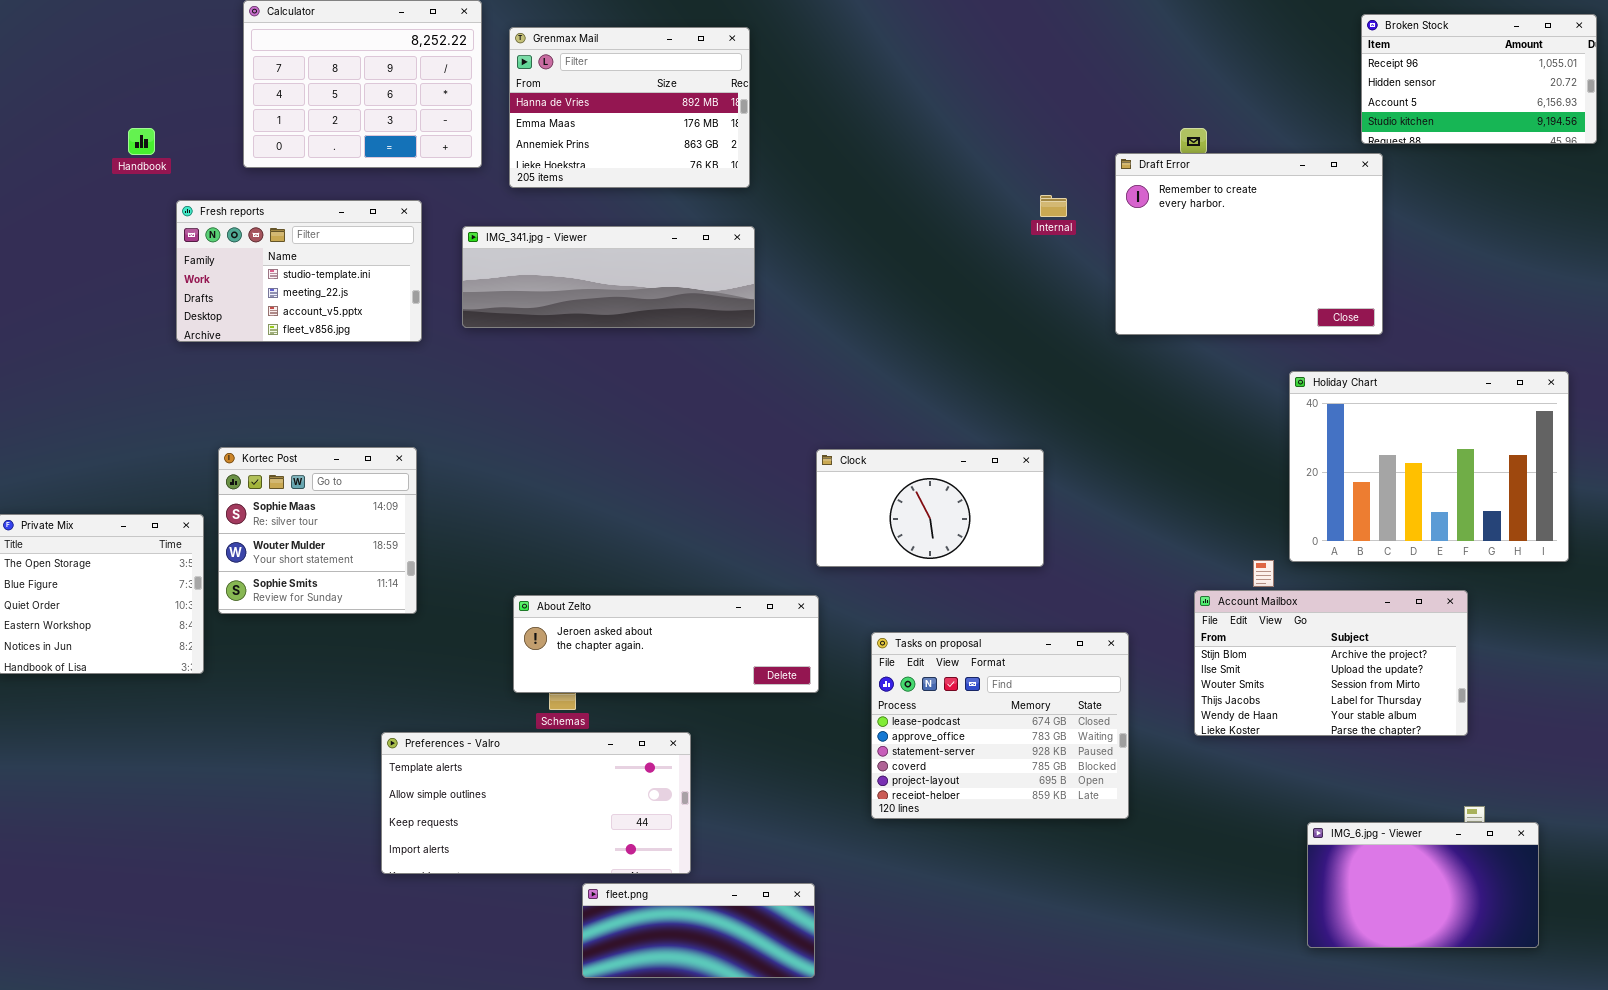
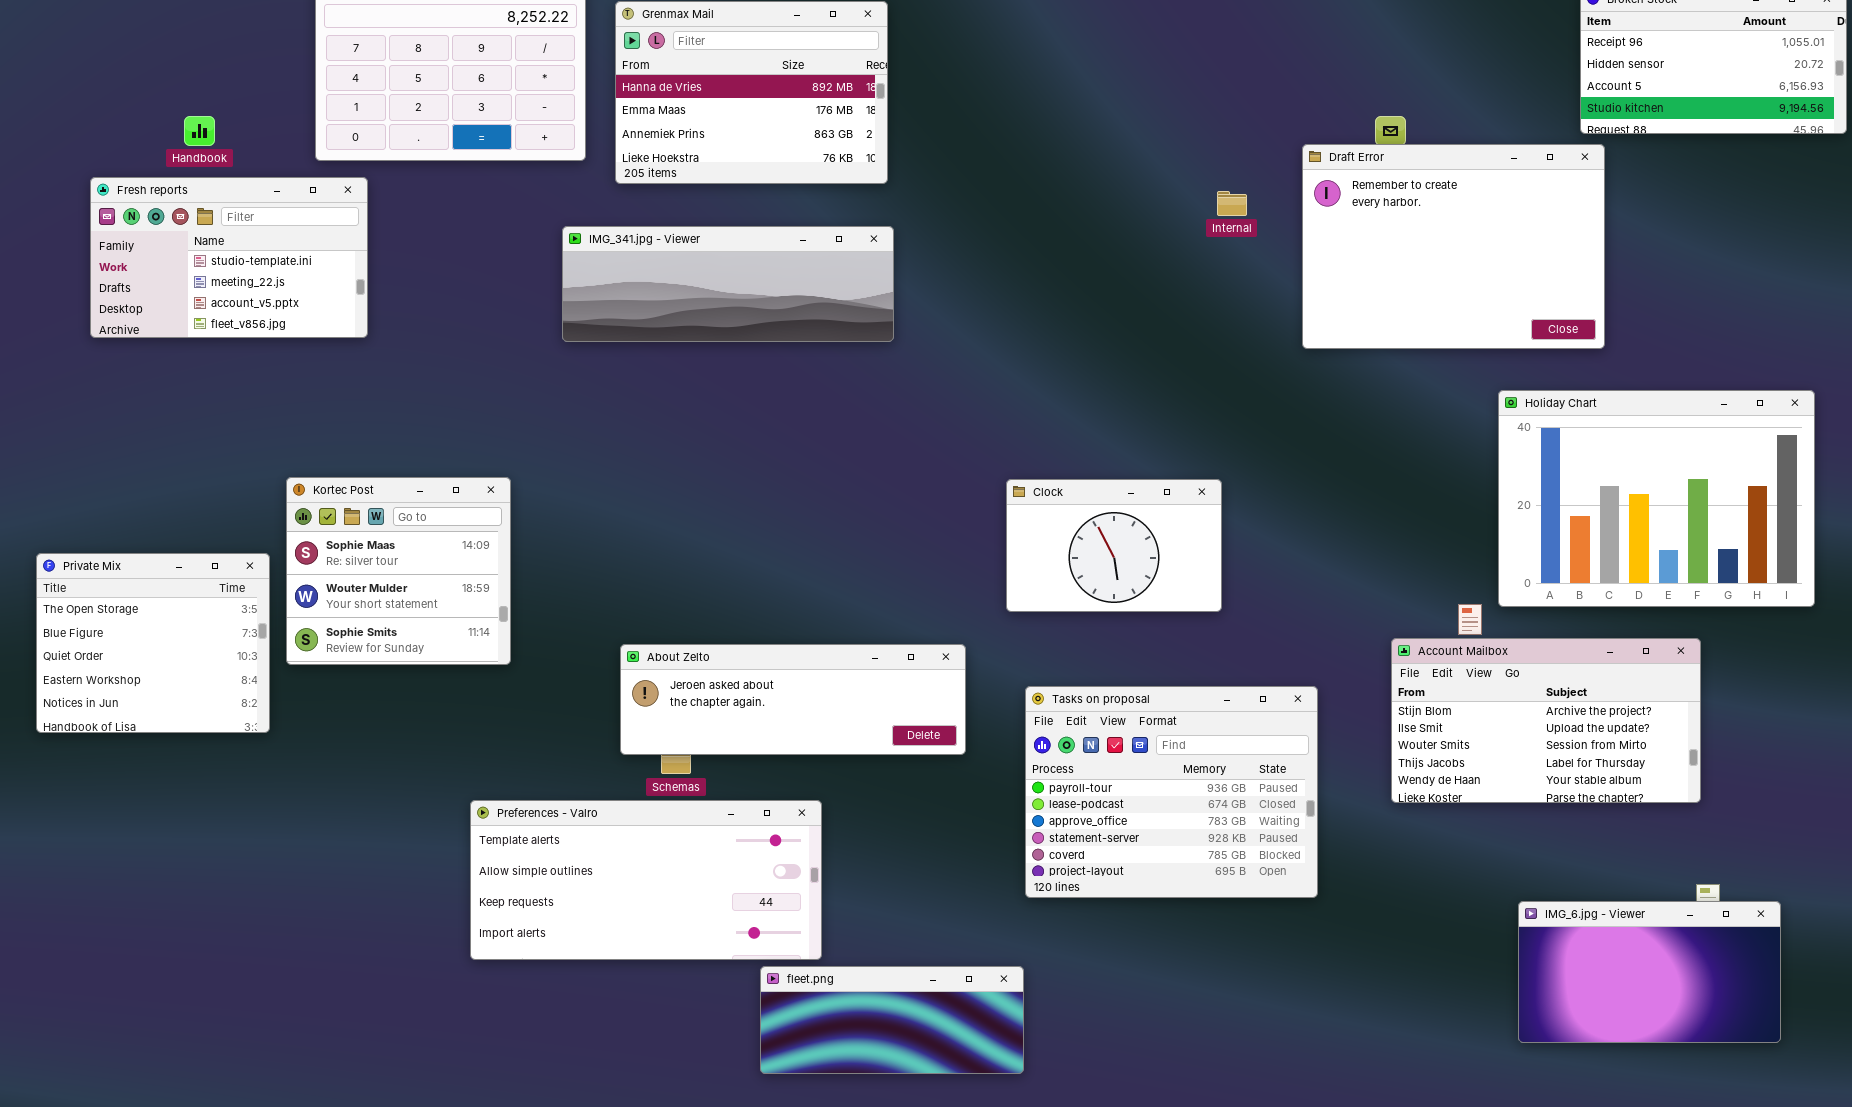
Fresh reports: [176,200,422,342] -> [90,177,368,338], moved
Clock: [816,449,1044,567] -> [1006,479,1222,612], resized
Tasks on proposal: [871,632,1129,819] -> [1025,686,1318,898], scrolled up 1 row
fleet.png: [582,883,815,978] -> [760,966,1024,1074], moved

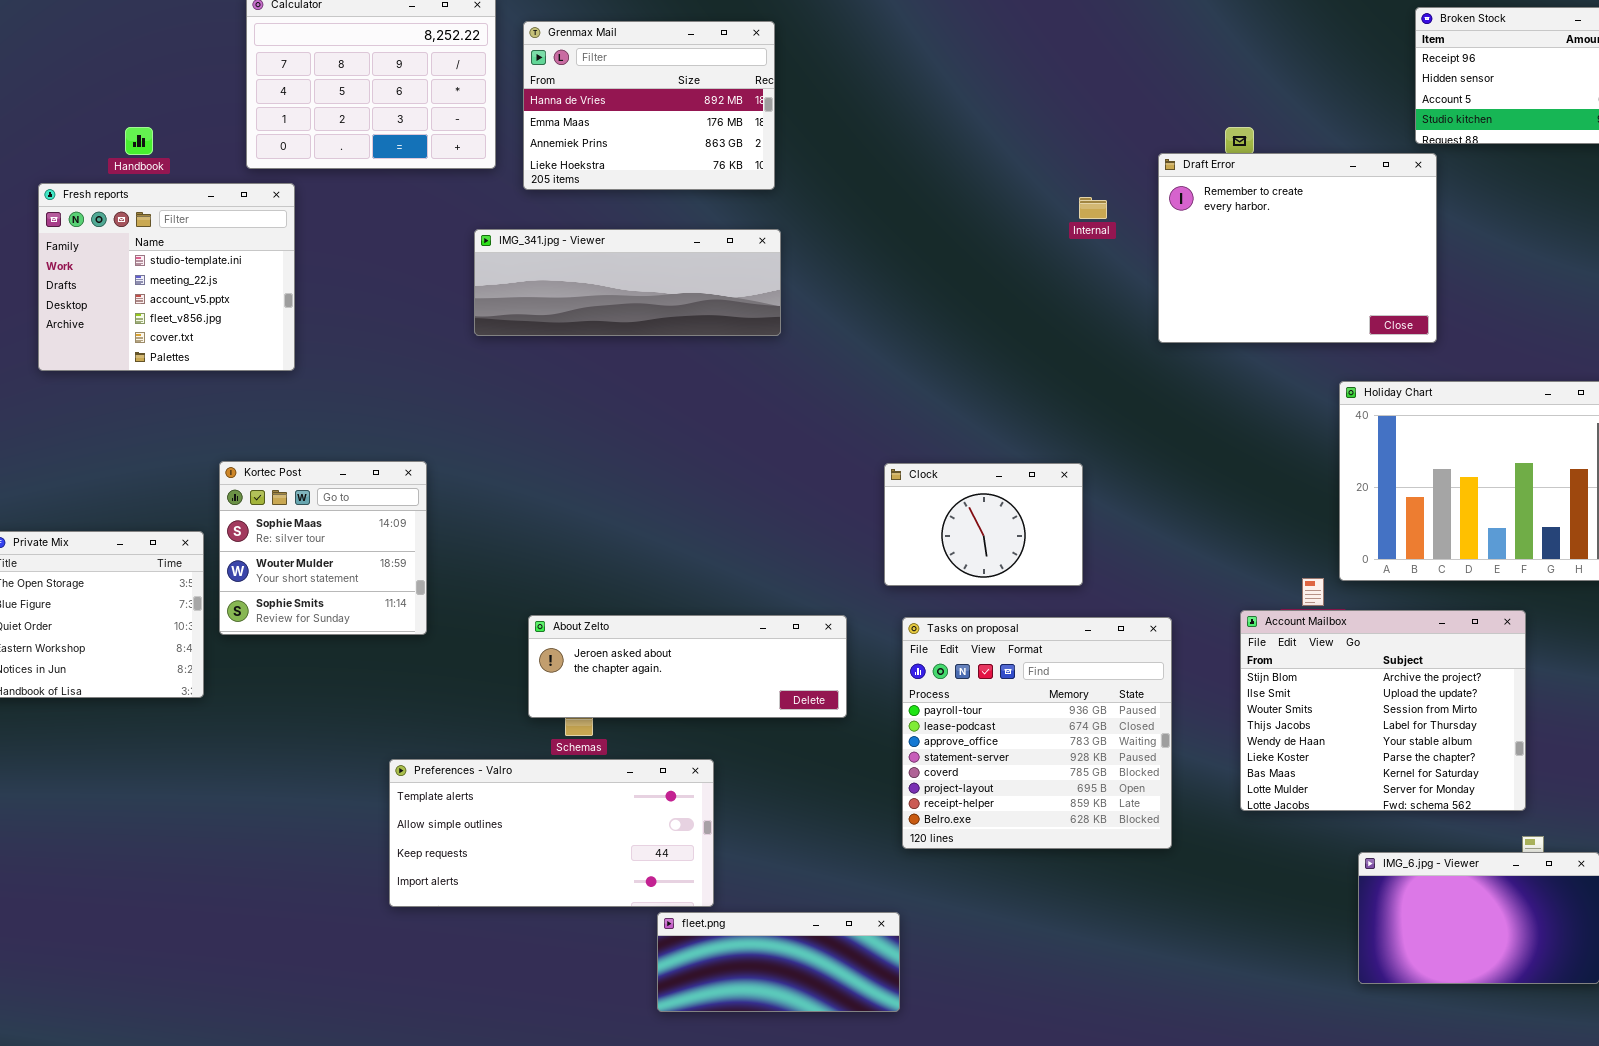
Fresh reports: [90,177,368,338] -> [38,183,295,371], resized
Account Mailbox: [1391,638,1701,803] -> [1240,610,1526,811], resized
Tasks on proposal: [1025,686,1318,898] -> [902,617,1172,849], resized

